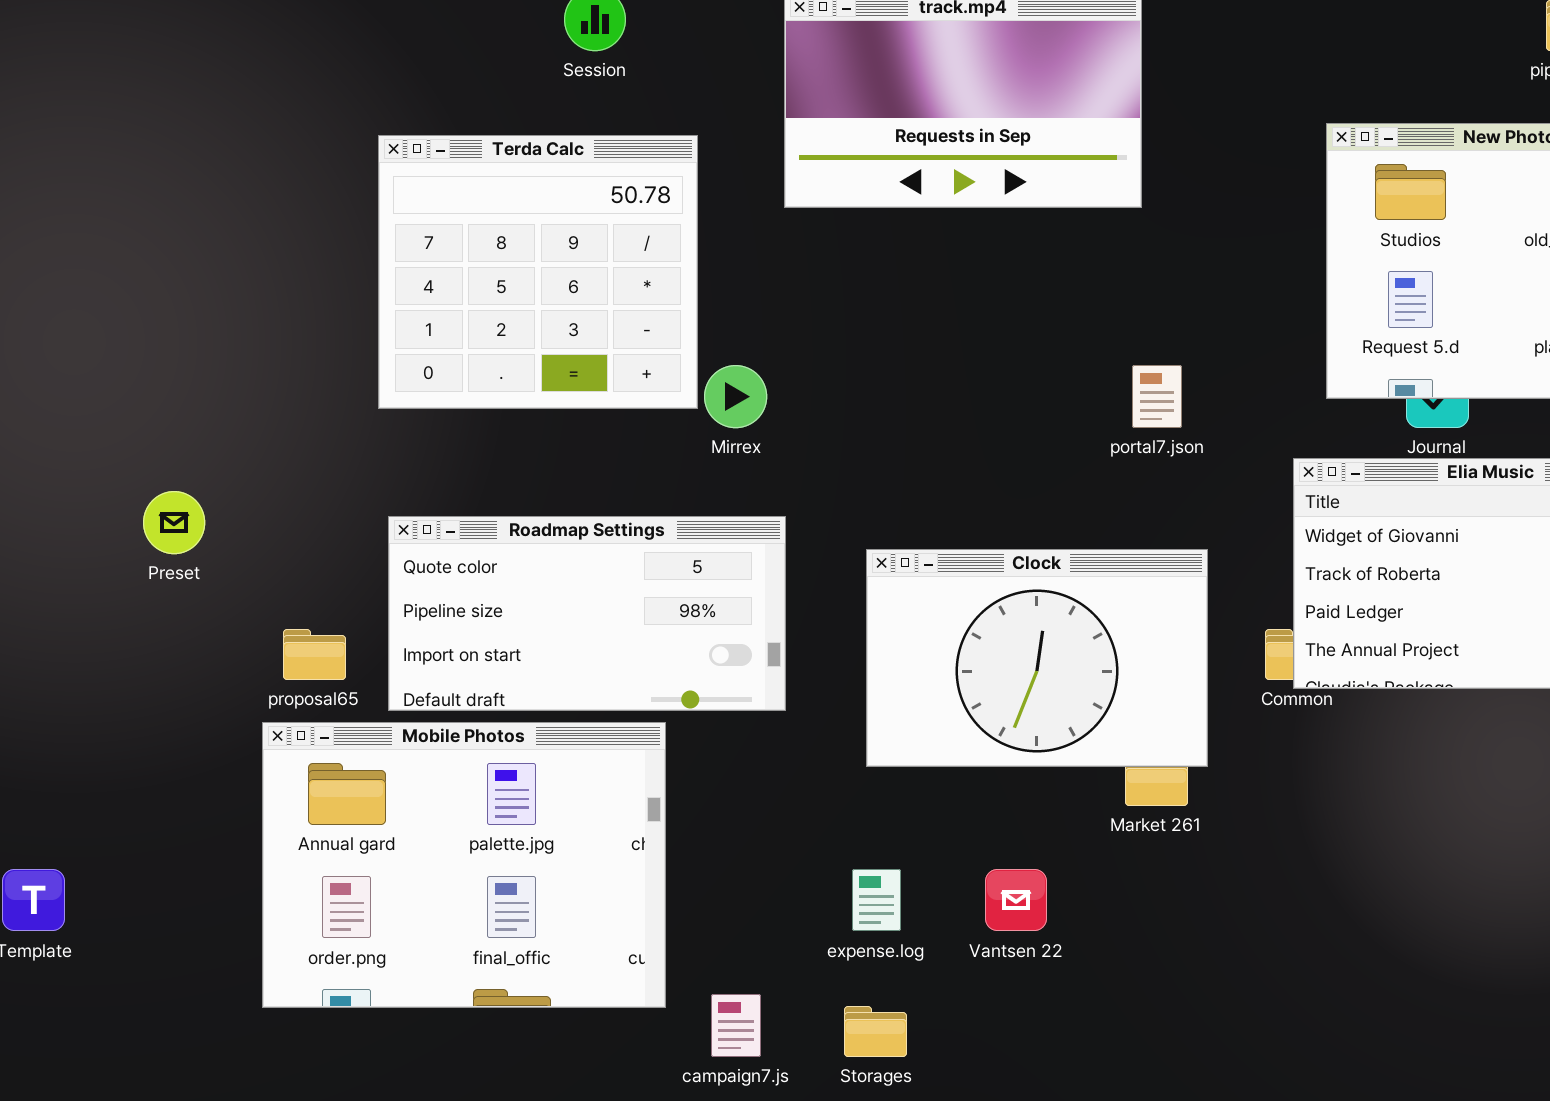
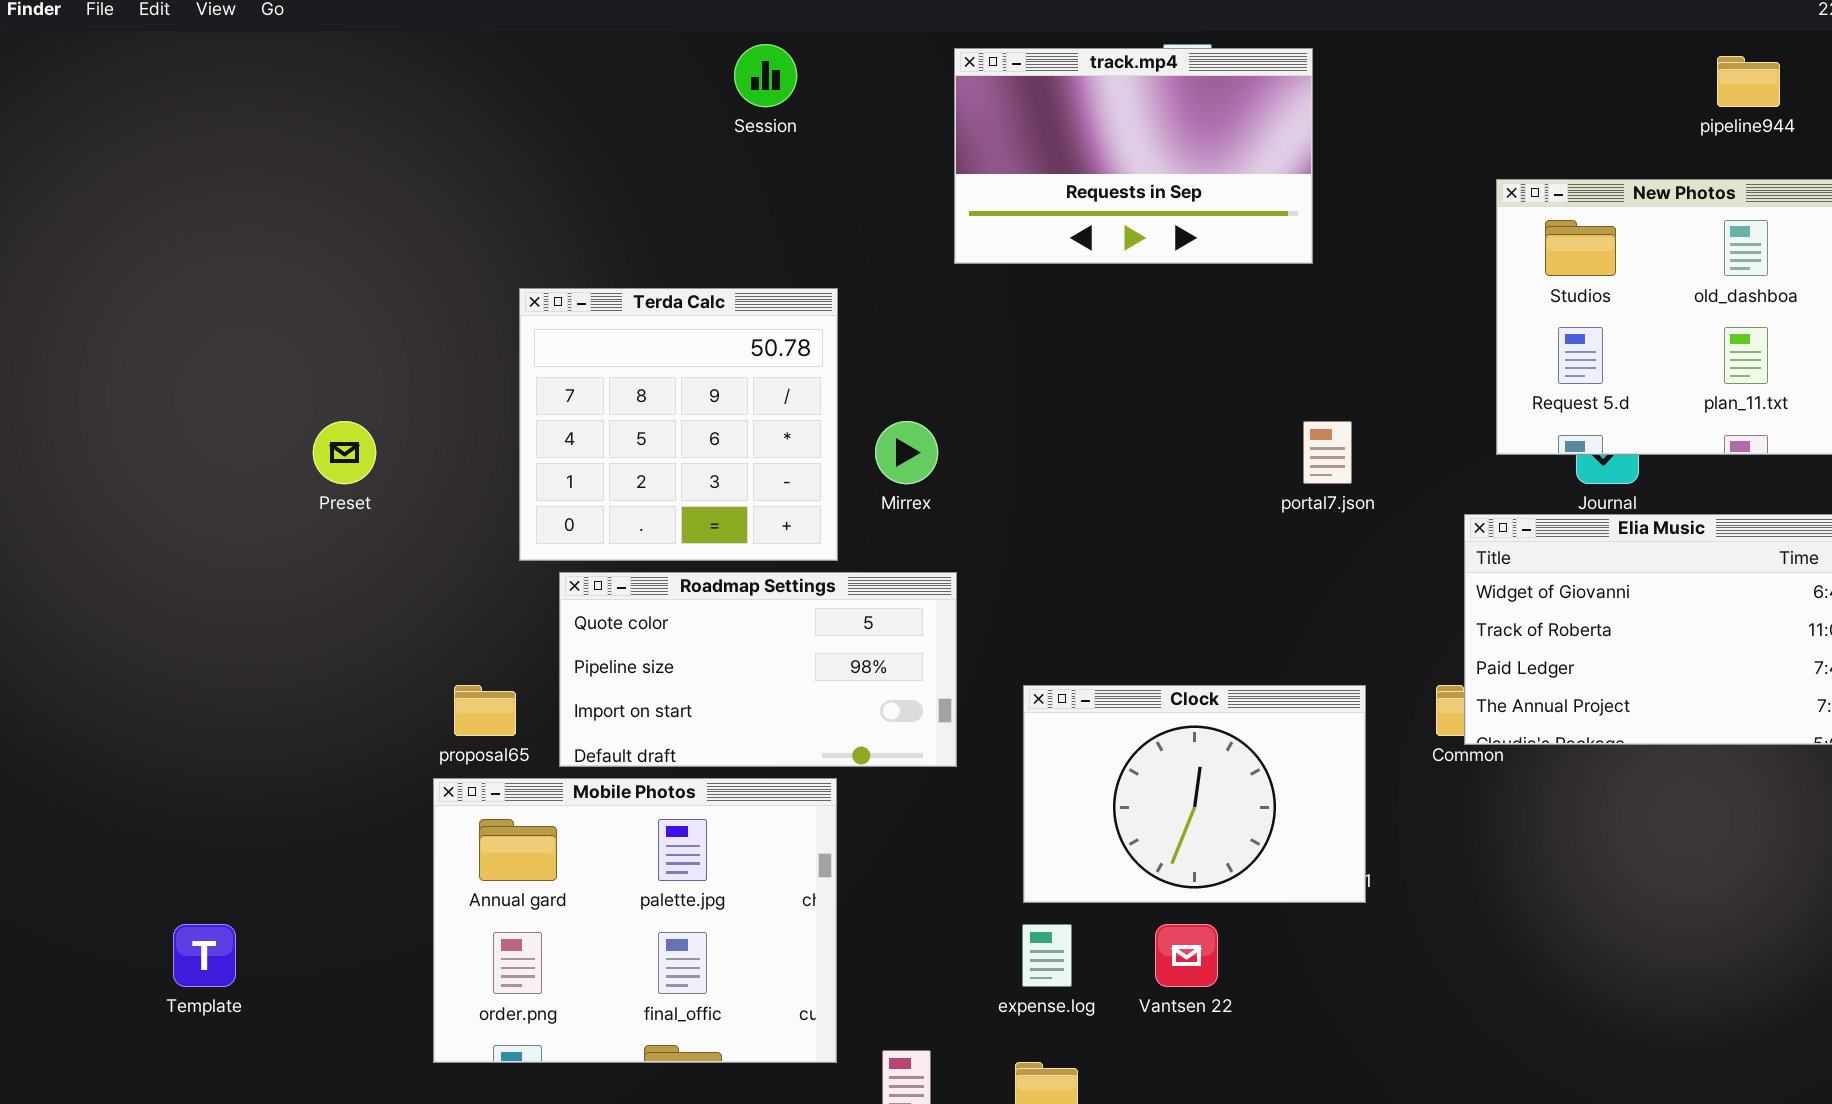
Terda Calc: [378,135,698,409] -> [519,288,838,561], moved
Preset: [143,491,205,554] -> [313,421,376,484], moved
Clock: [866,549,1208,767] -> [1023,685,1366,903], moved

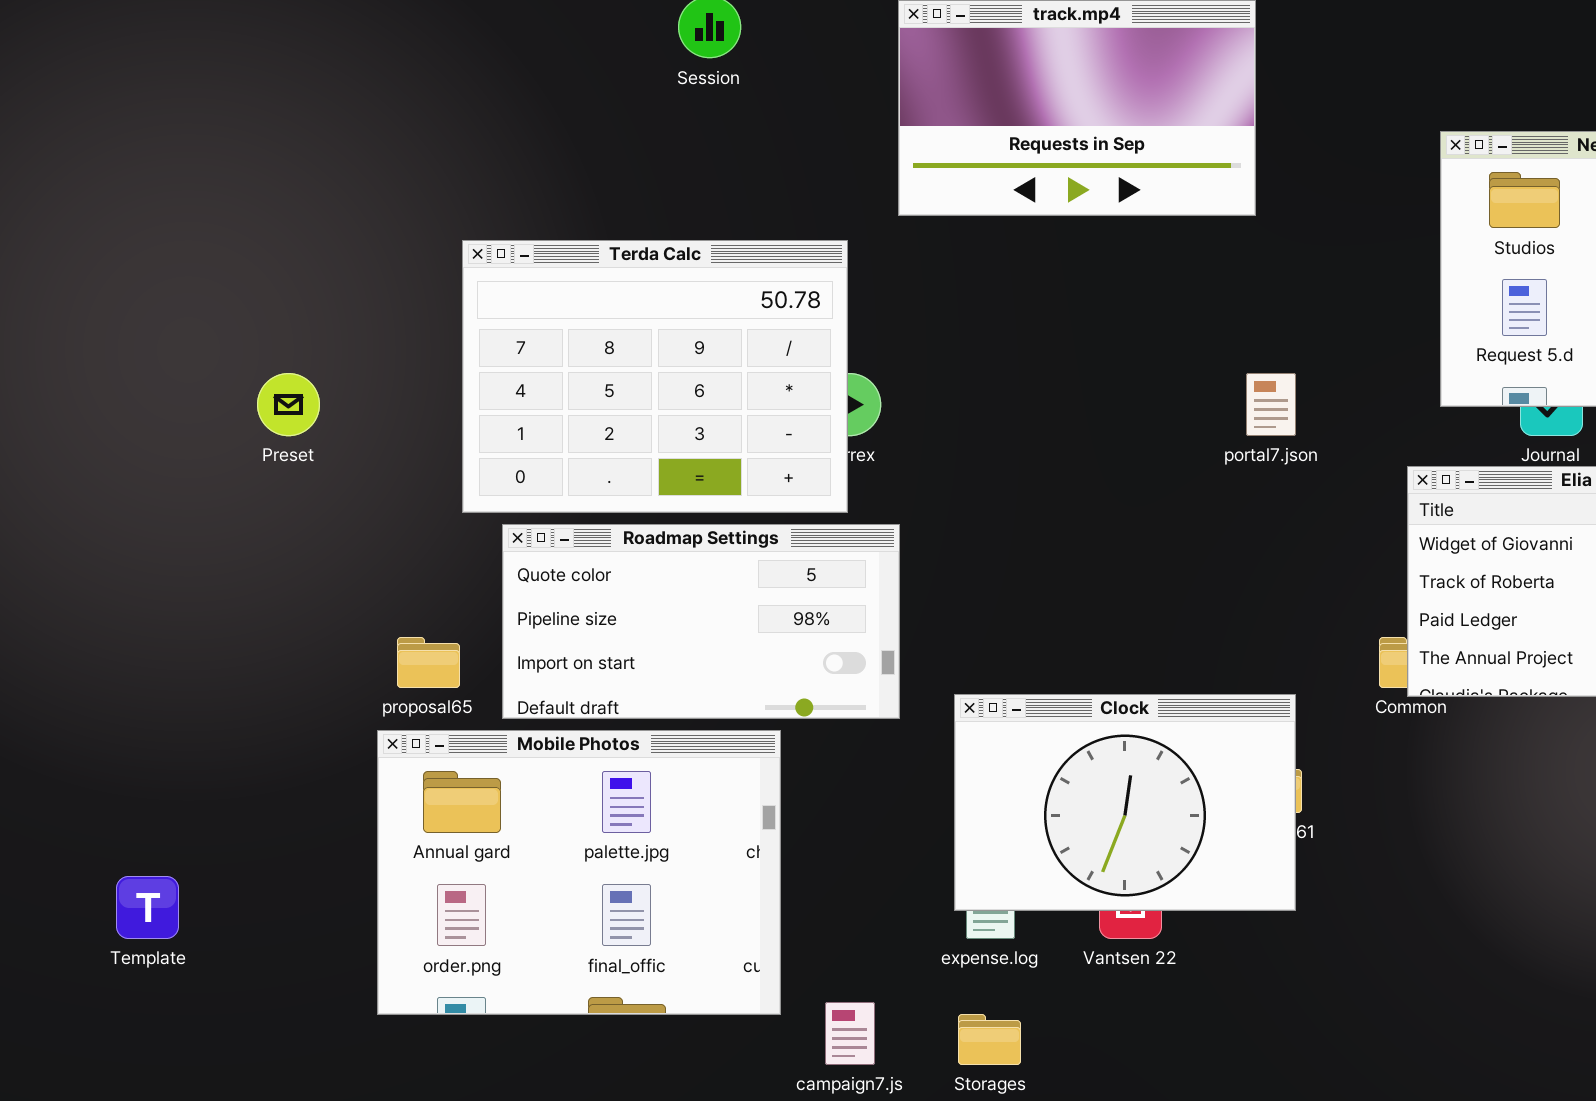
Terda Calc: [519,288,838,561] -> [462,240,848,513], resized
Clock: [1023,685,1366,903] -> [954,694,1296,911], moved

